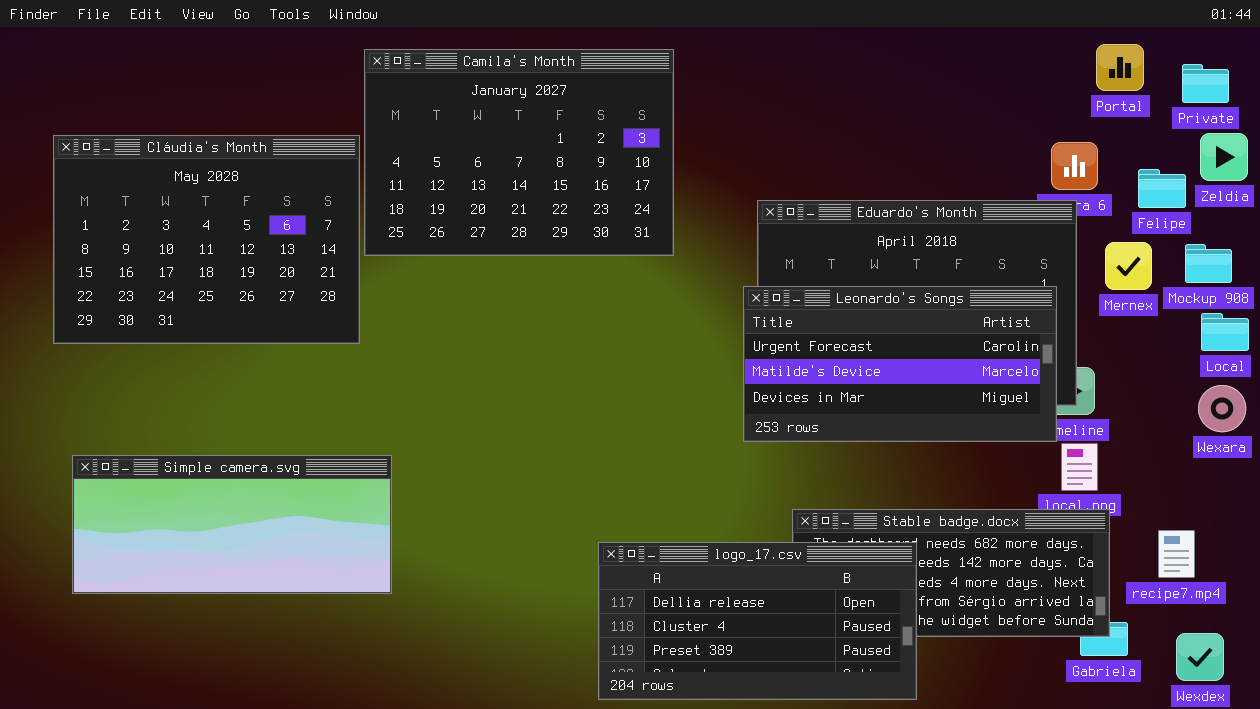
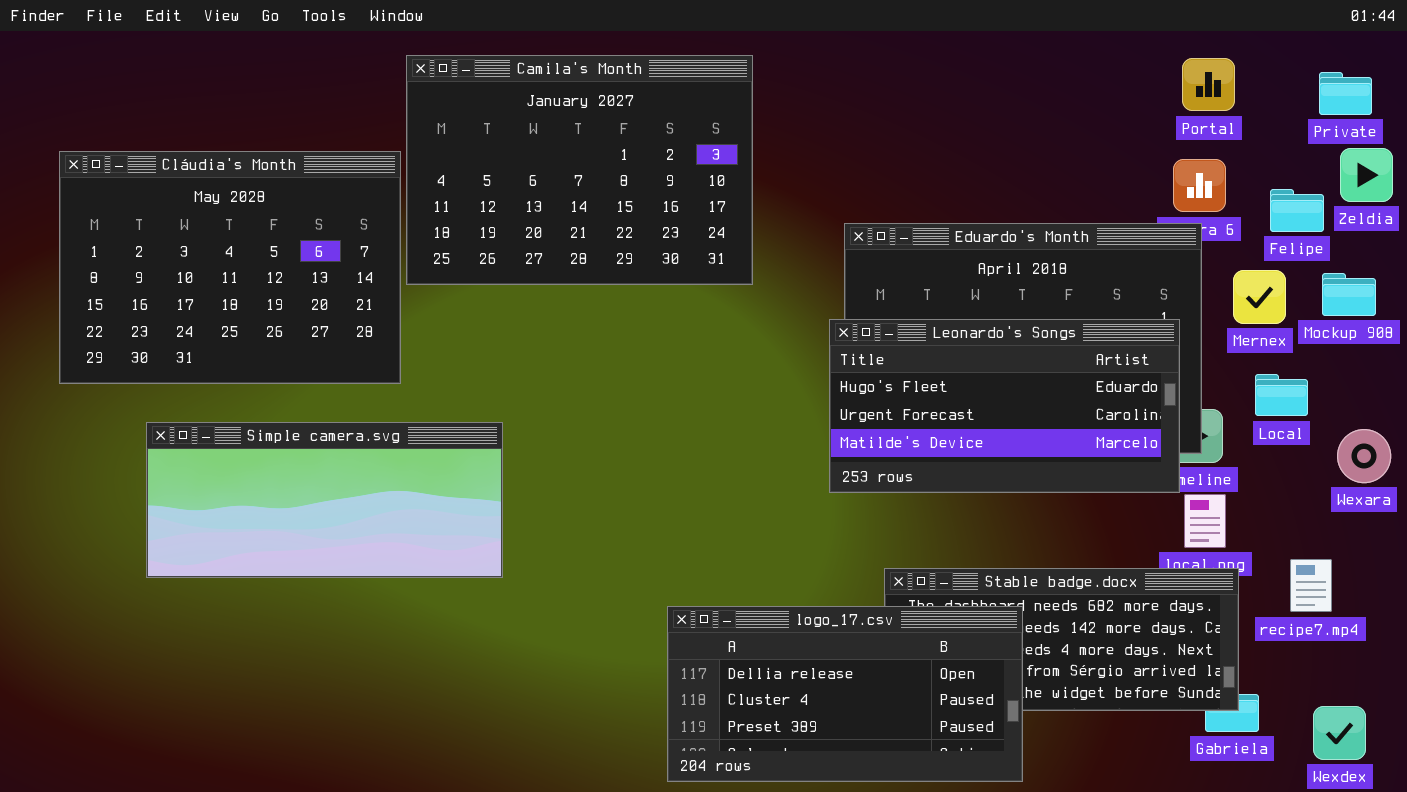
Portal: [1096,44,1144,91] -> [1182,58,1235,111], moved
Leonardo's Songs: [743,286,1057,442] -> [829,319,1180,493], scrolled up 1 row
Local: [1201,313,1249,351] -> [1255,374,1308,416], moved
Simple camera.svg: [72,455,392,594] -> [146,422,503,578], moved
recipe7.mp4: [1158,530,1195,578] -> [1290,559,1332,612], moved

